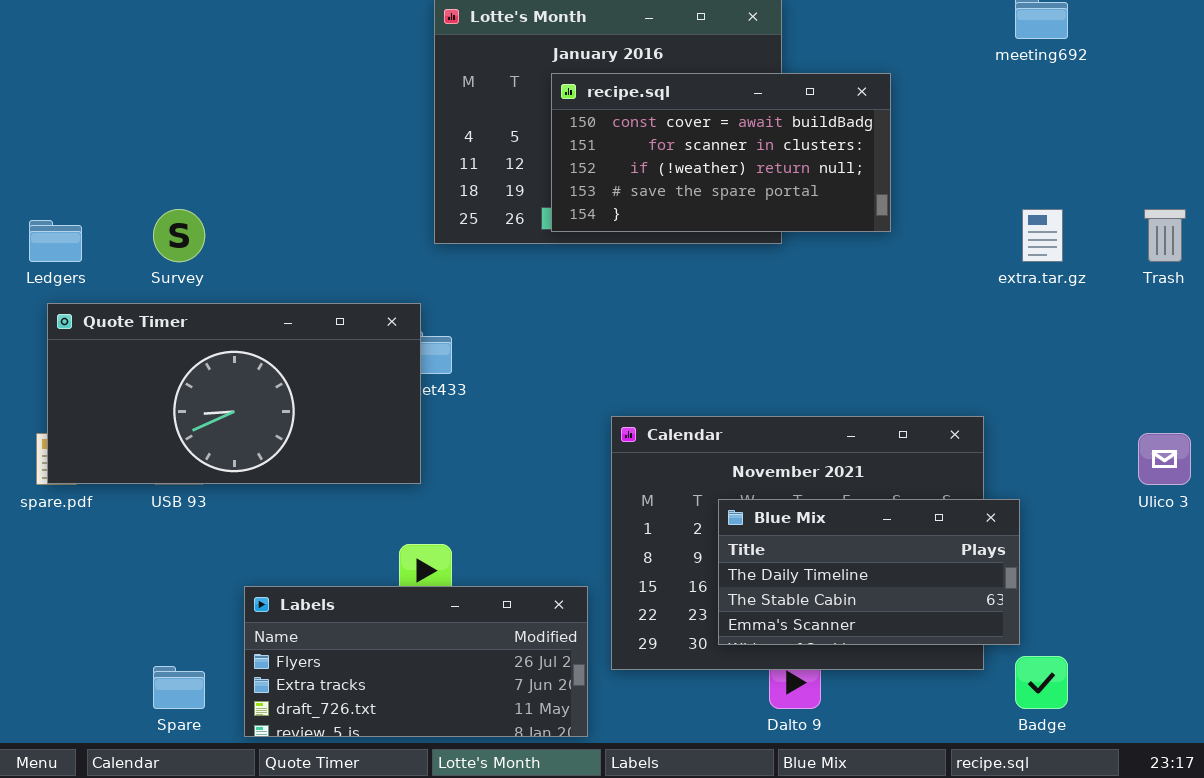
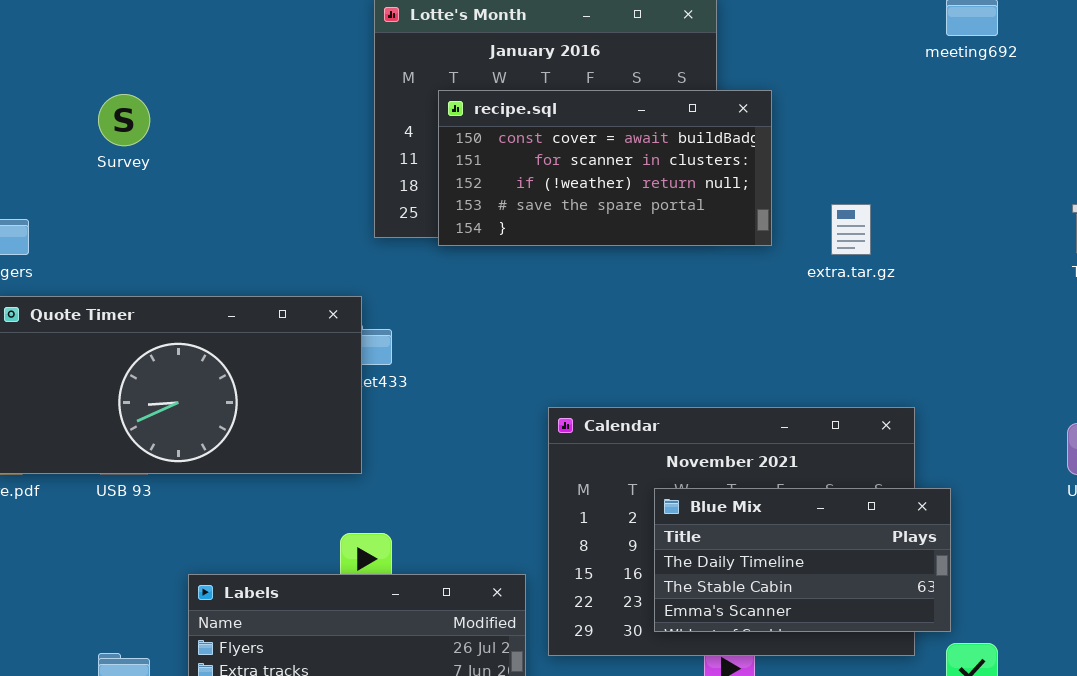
recipe.sql: [551,73,891,232] -> [438,90,772,246], moved
Survey: [153,209,205,262] -> [98,94,150,146], moved
extra.tar.gz: [1022,209,1063,262] -> [831,204,871,255], moved

